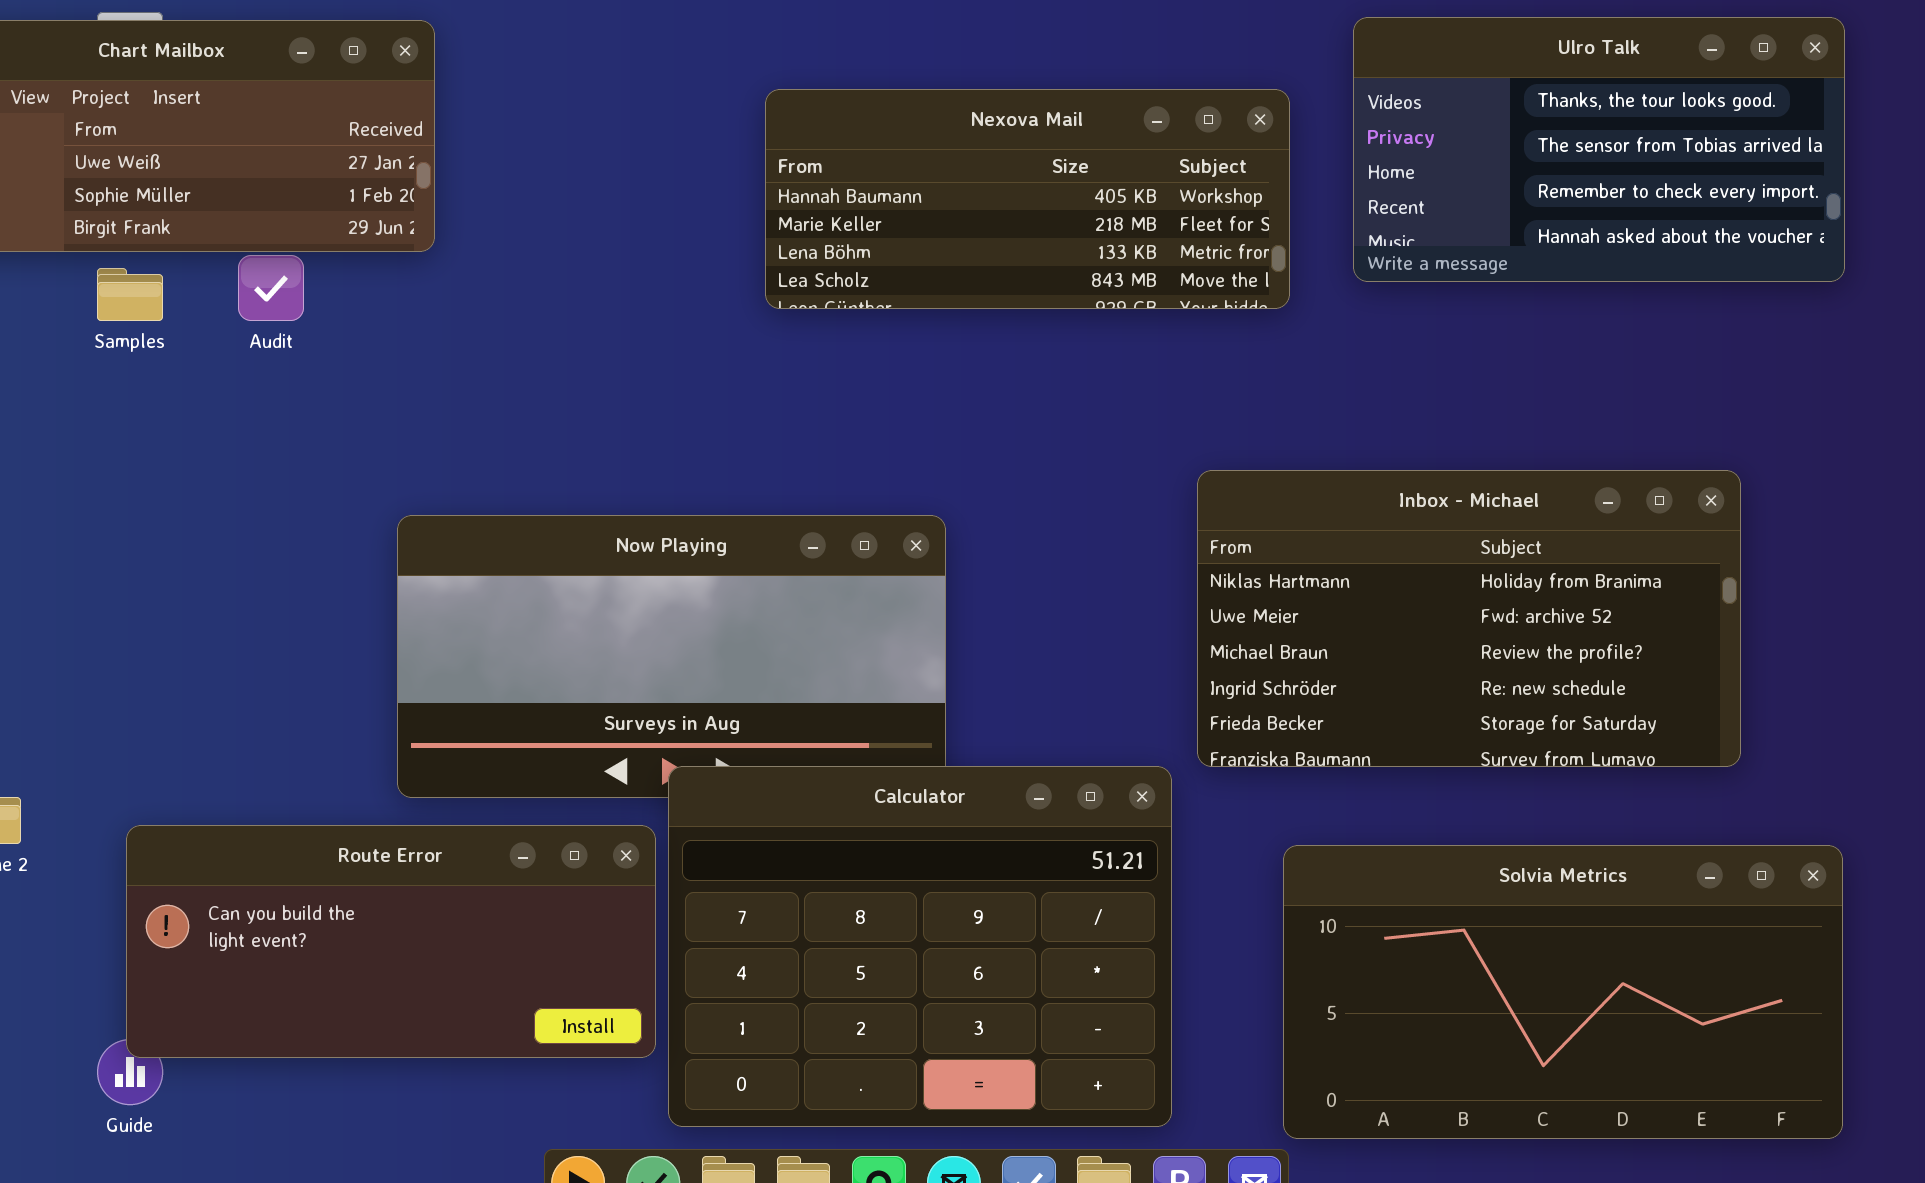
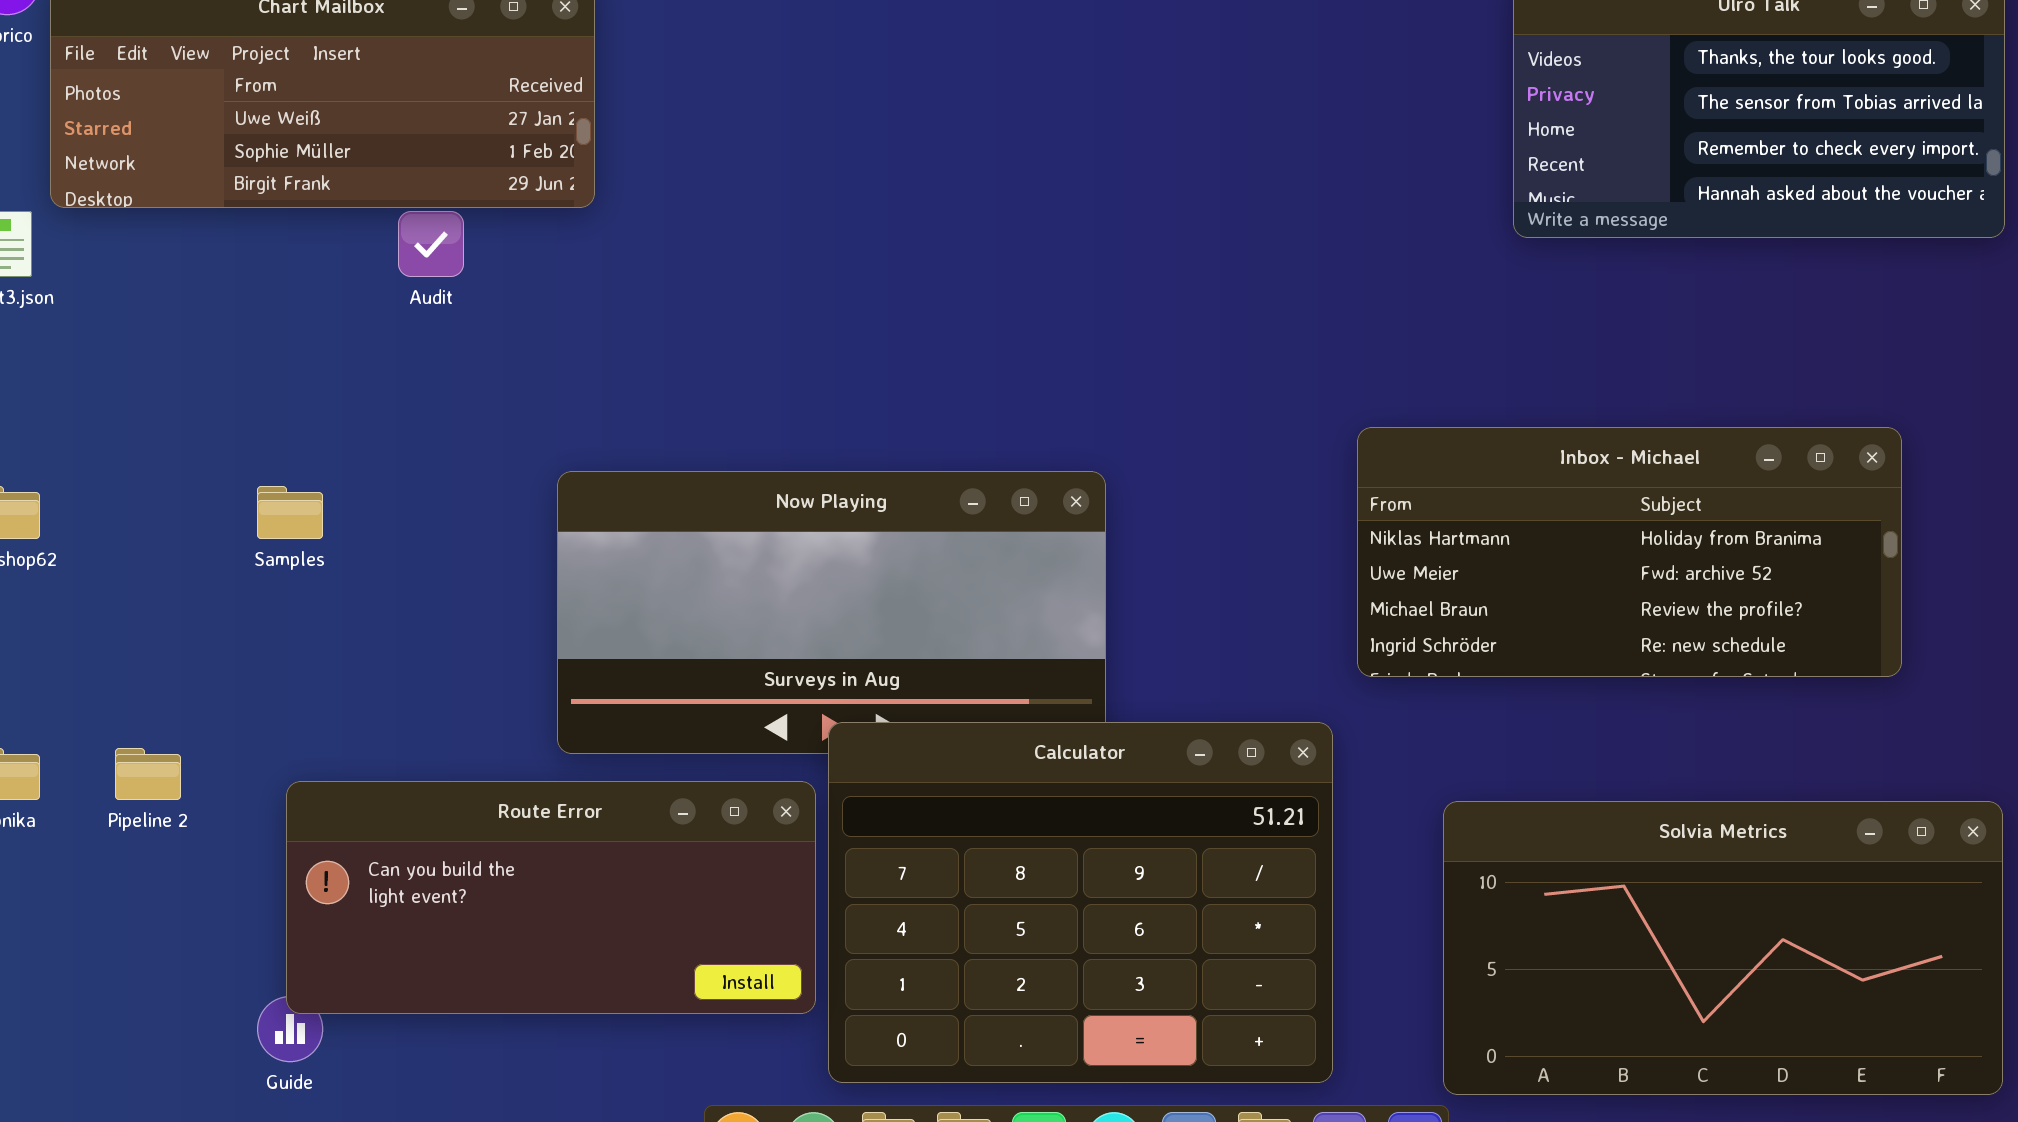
Nexova Mail: [765,89,1290,309] -> none, closed
Samples: [97,268,163,321] -> [257,486,323,539], moved
Inbox - Michael: [1197,470,1741,767] -> [1357,427,1902,677], resized

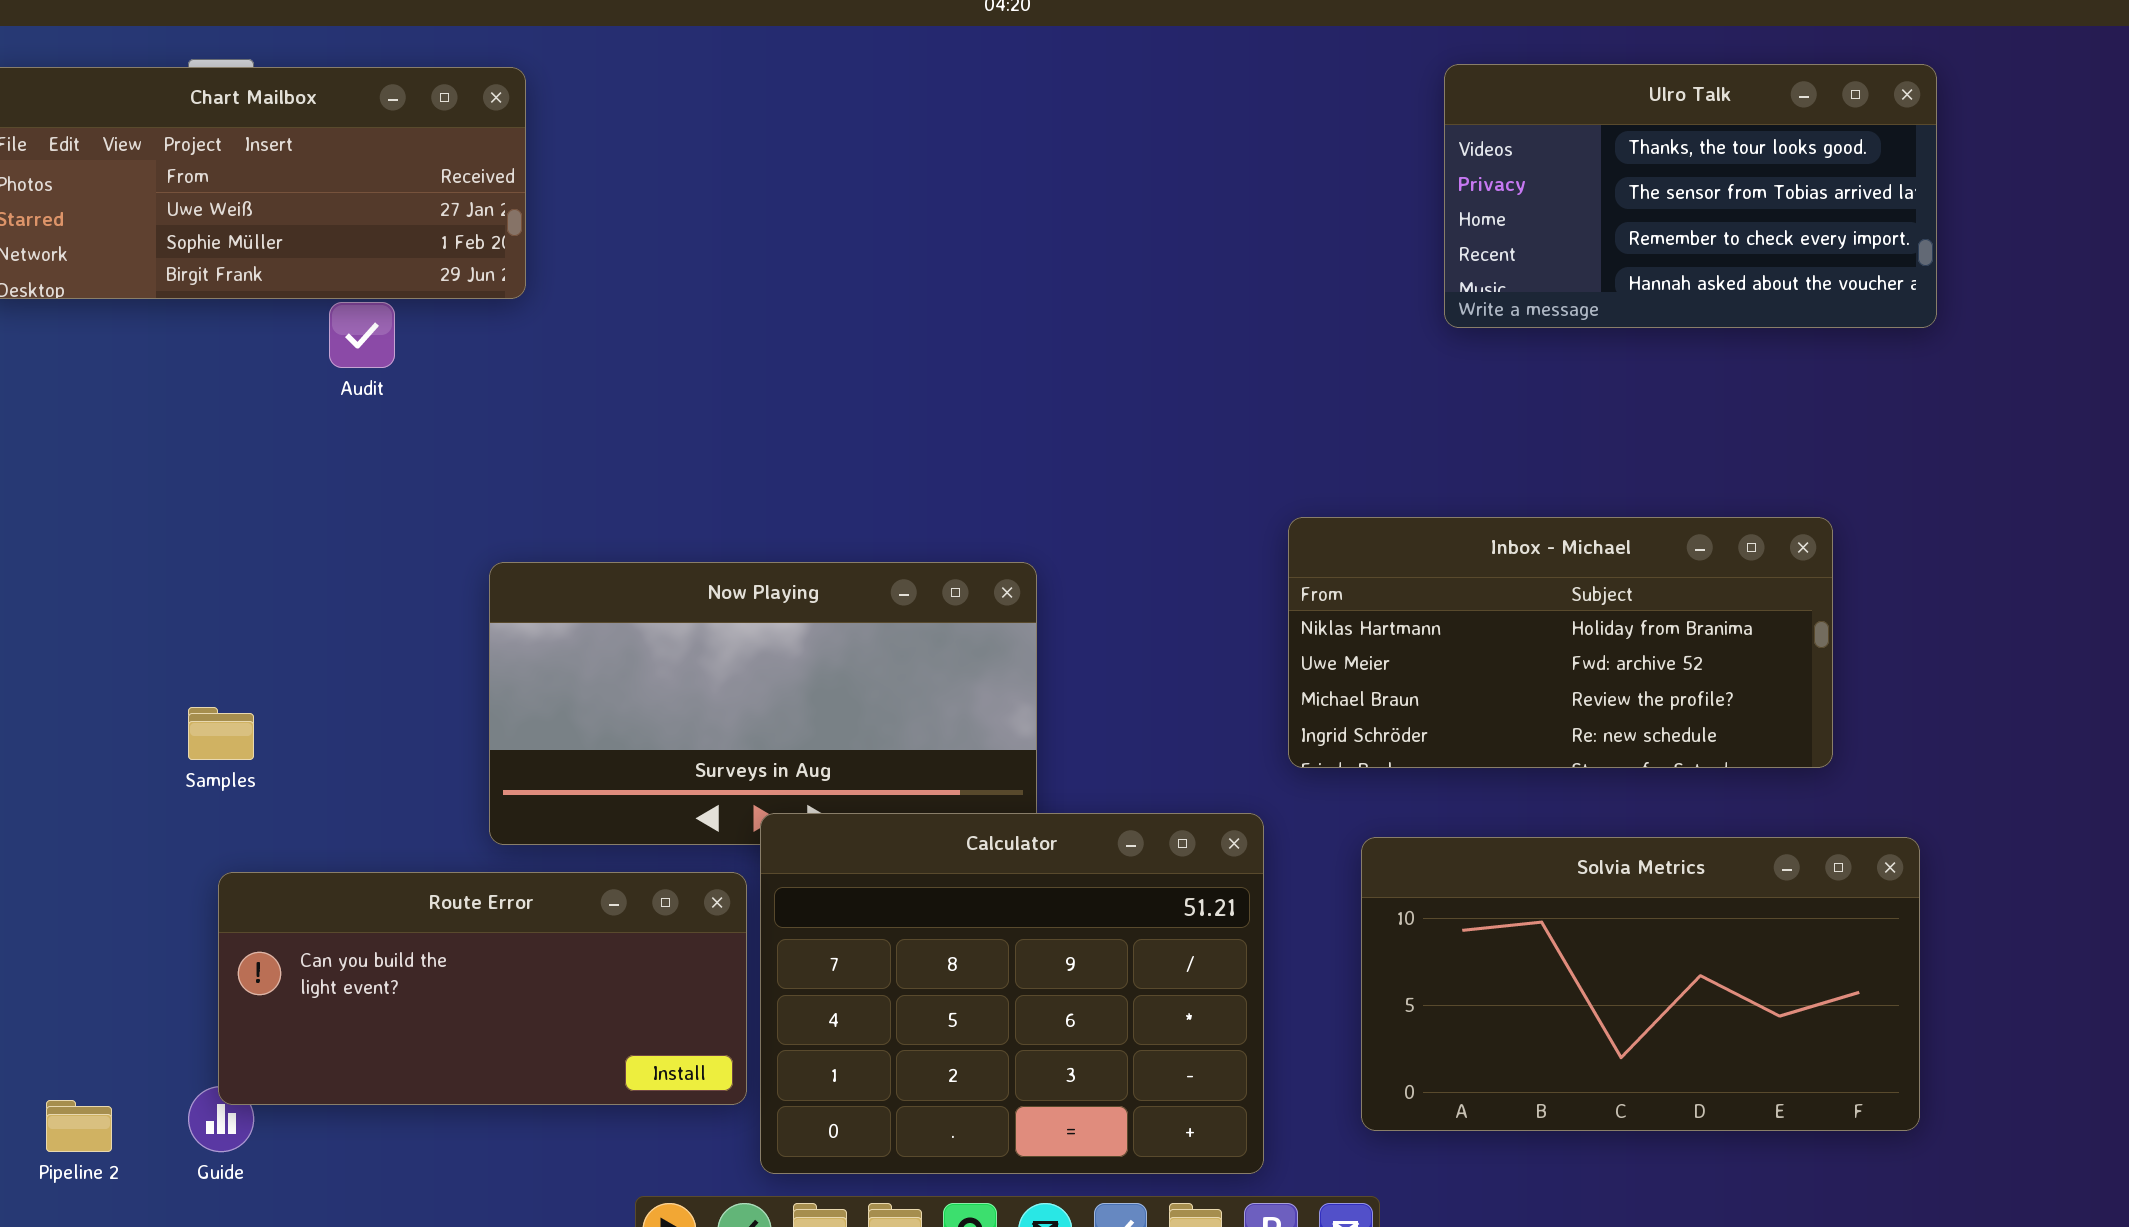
Samples: [257,486,323,539] -> [188,707,254,760], moved
Pipeline 2: [115,748,181,800] -> [46,1100,112,1152], moved
Solvia Metrics: [1443,801,2003,1095] -> [1361,837,1920,1131], moved

